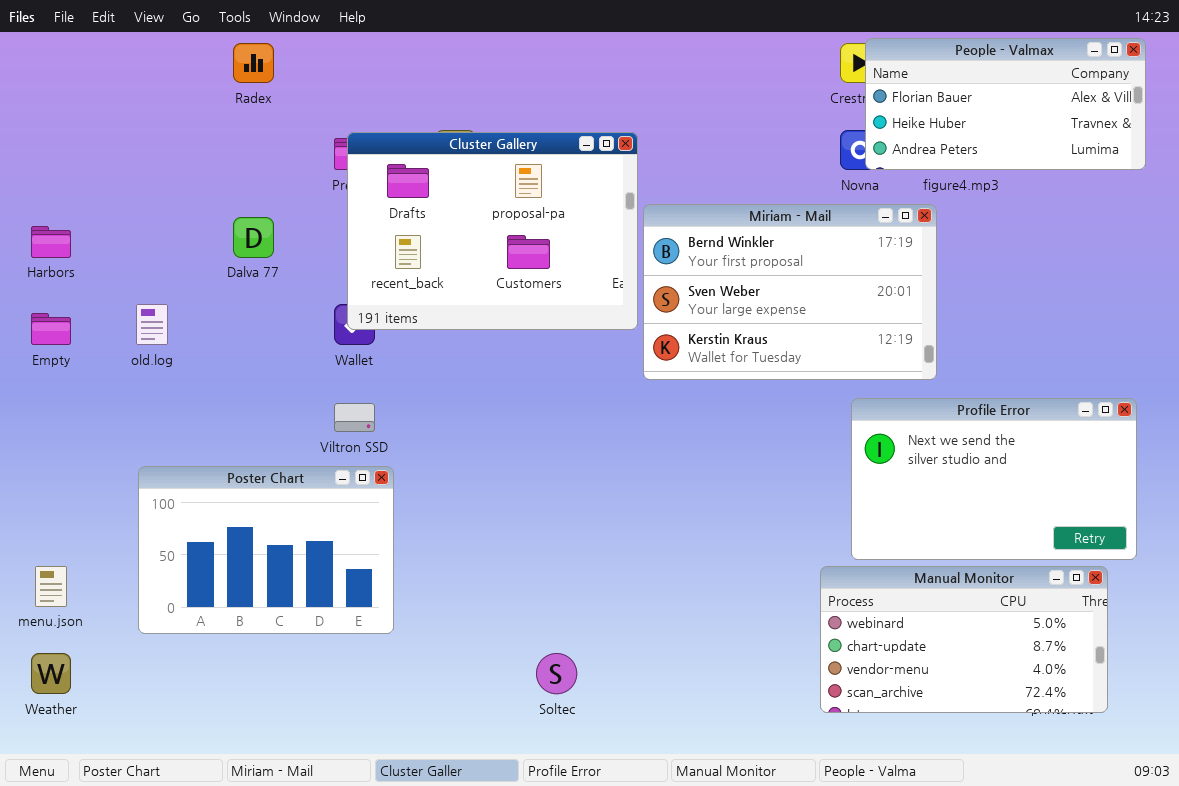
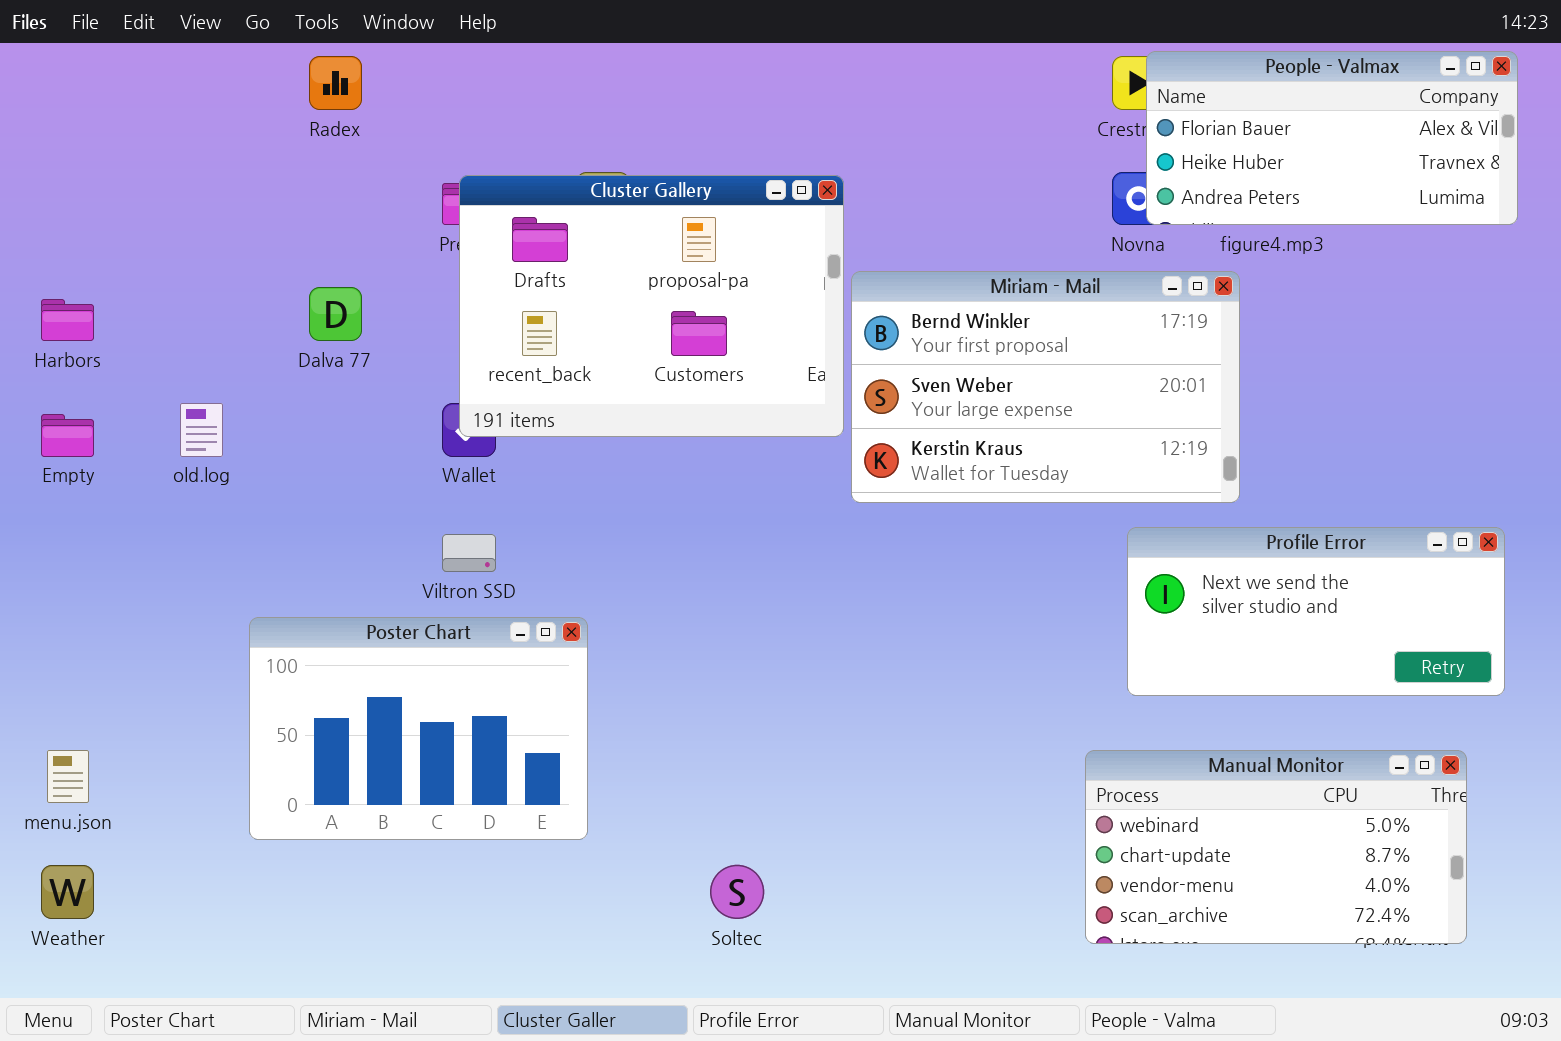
Profile Error: [851,398,1137,560] -> [1127,527,1505,696], resized
Poster Chart: [138,466,394,634] -> [249,617,588,840], moved

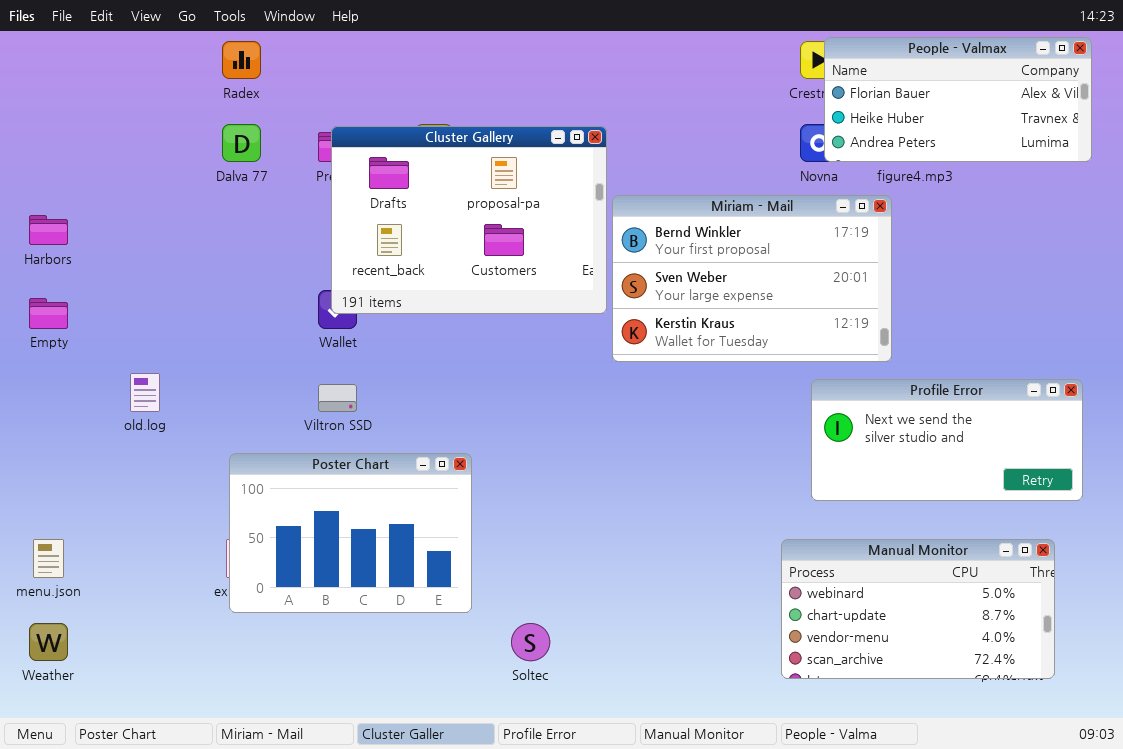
Dalva 77: [309,287,362,341] -> [222,124,261,162], moved
old.log: [180,403,223,457] -> [130,373,160,412], moved
Poster Chart: [249,617,588,840] -> [229,453,472,613], moved

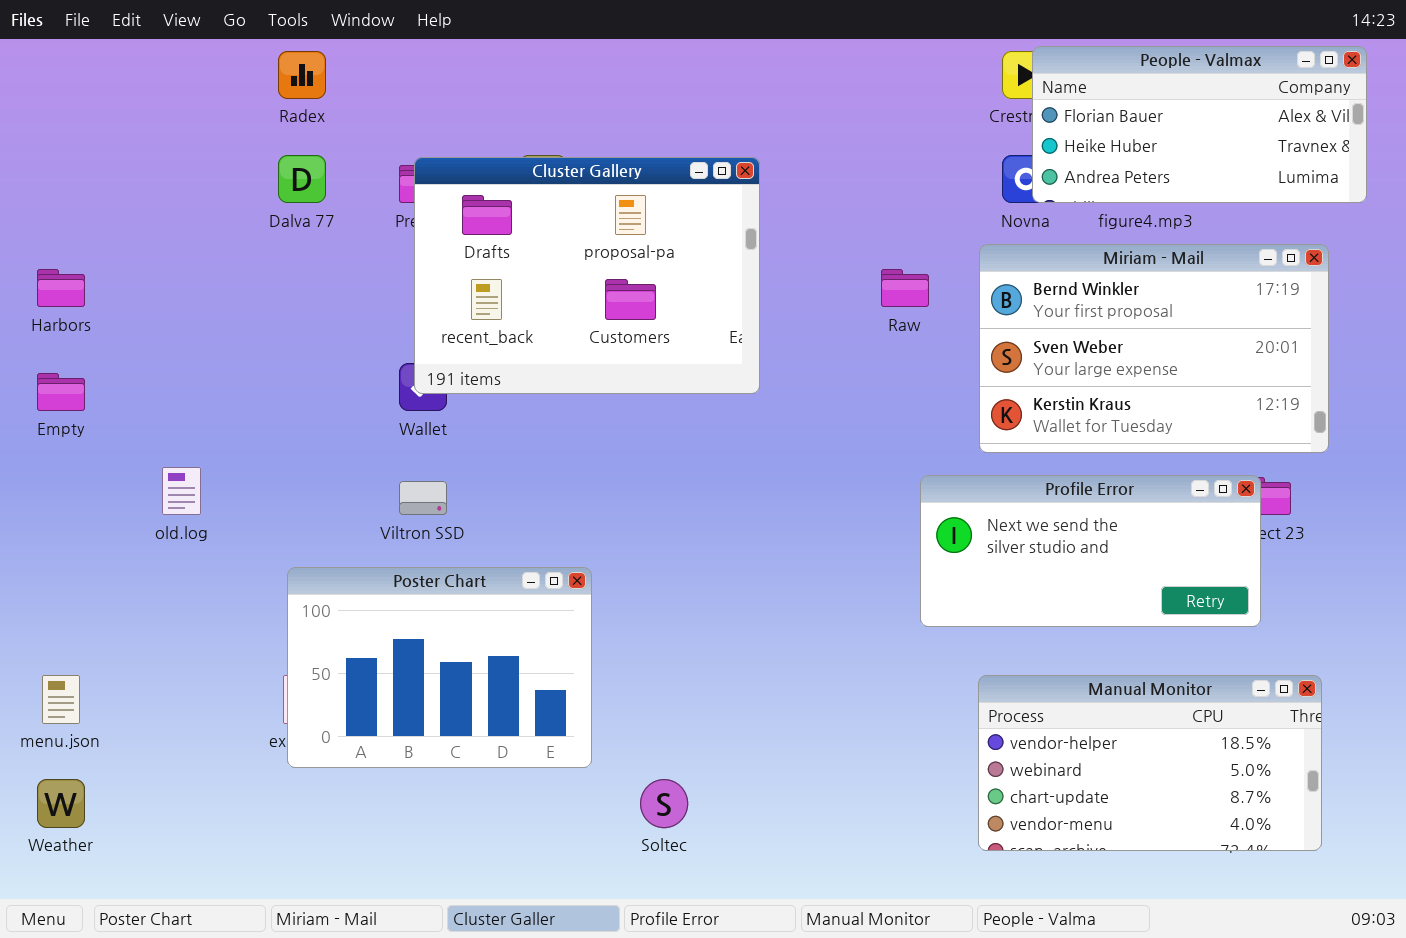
Miriam - Mail: [612,195,892,362] -> [979,244,1329,453], moved
Profile Error: [811,379,1083,501] -> [920,475,1261,627], moved
Manual Monitor: [781,539,1055,679] -> [978,675,1322,851], scrolled up 1 row

